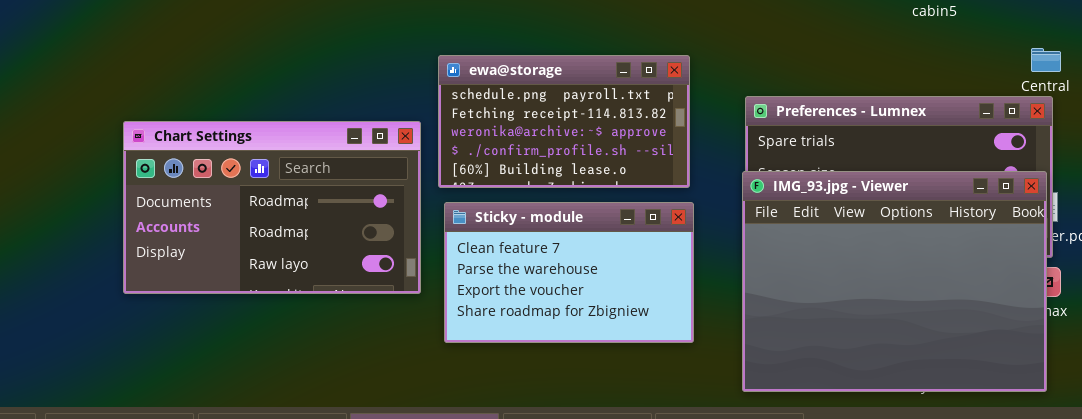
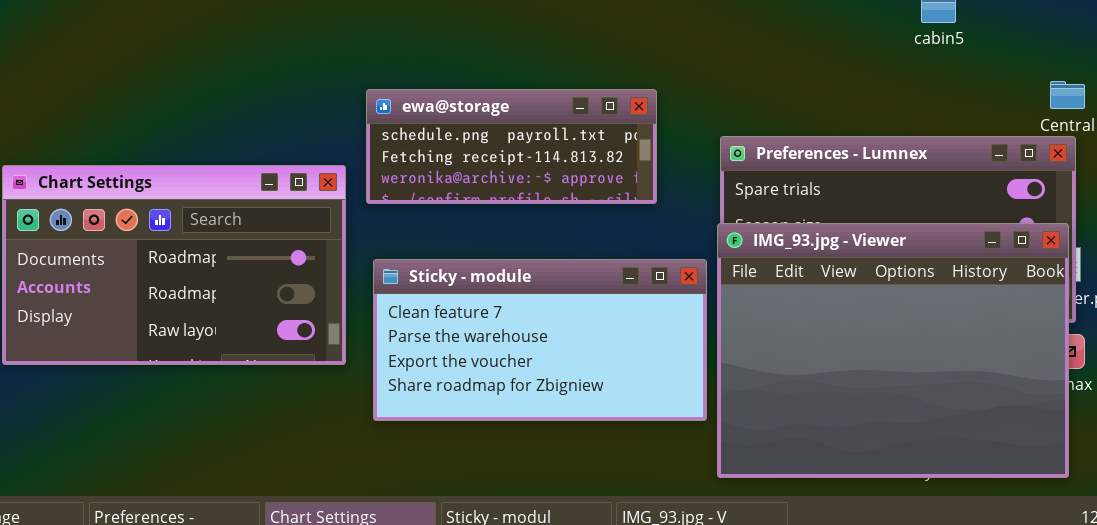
ewa@storage: [438,55,690,188] -> [366,89,657,204], resized
Sticky - module: [444,202,694,343] -> [373,259,707,421], resized

